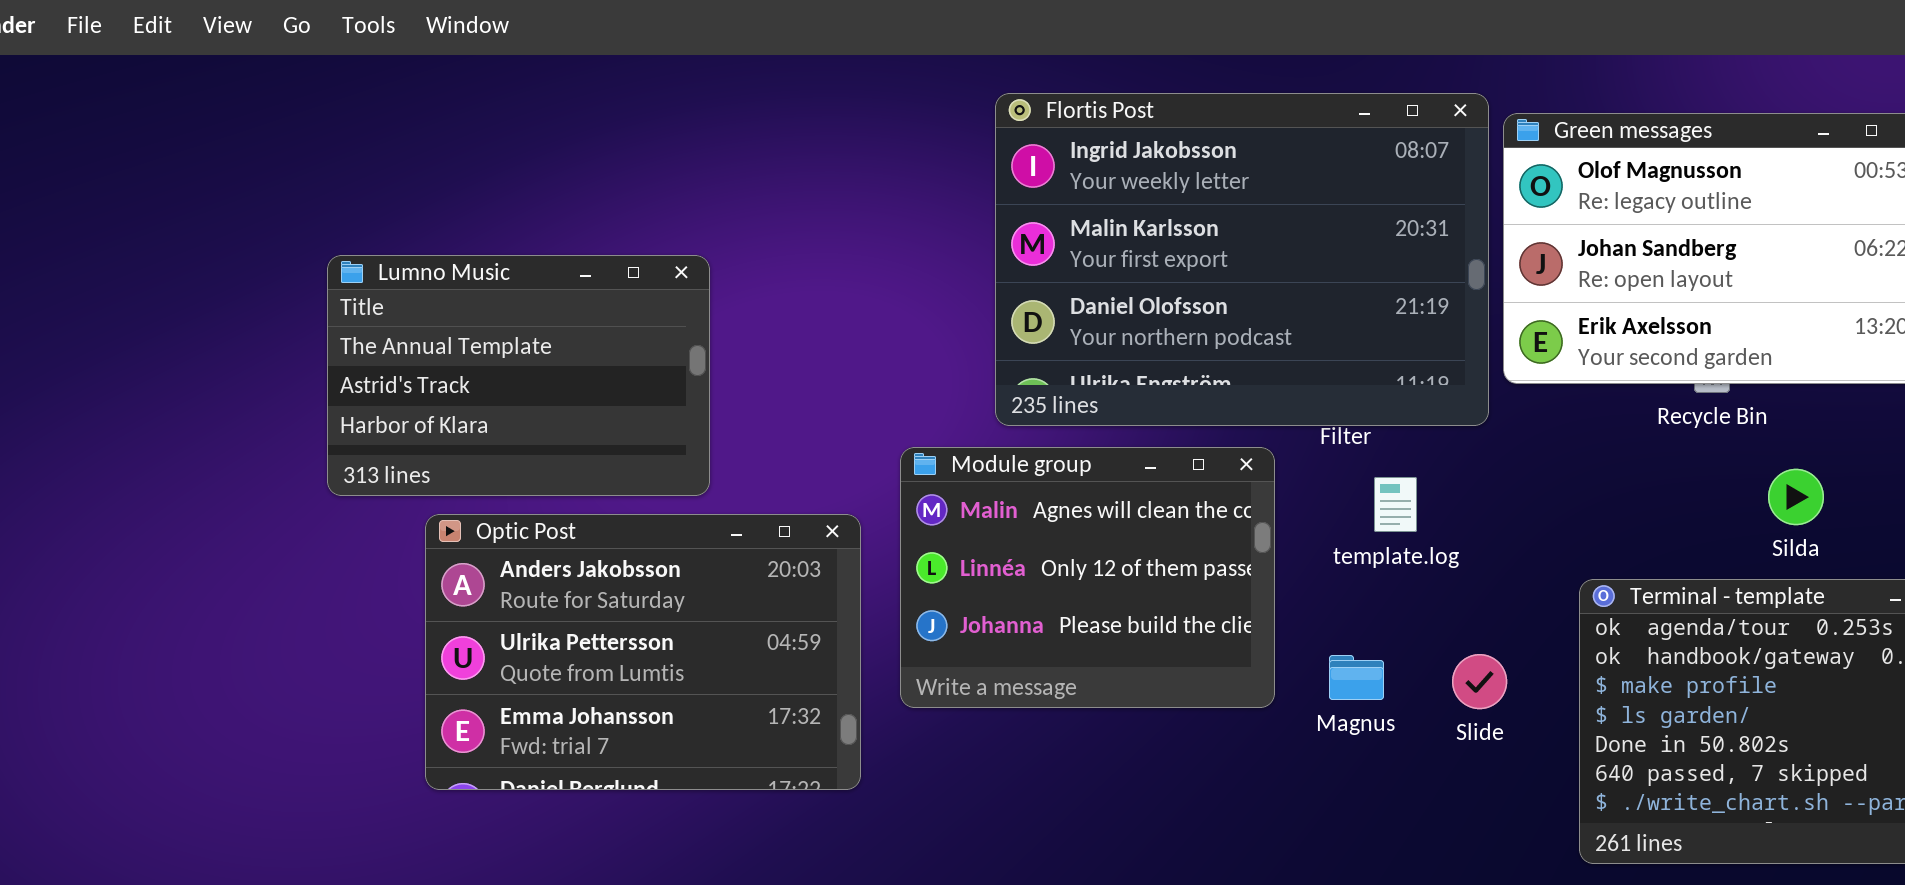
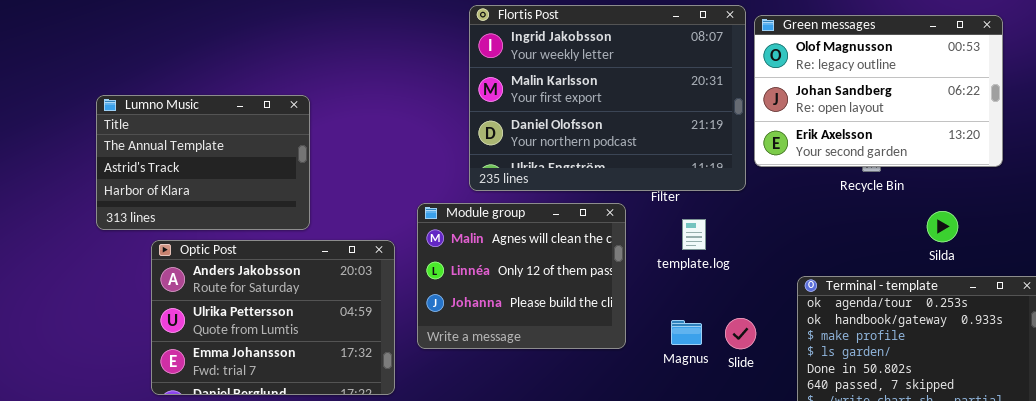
Silda: [1768,469,1824,525] -> [927,211,958,242], moved
Magnus: [1329,655,1384,700] -> [671,320,702,345], moved

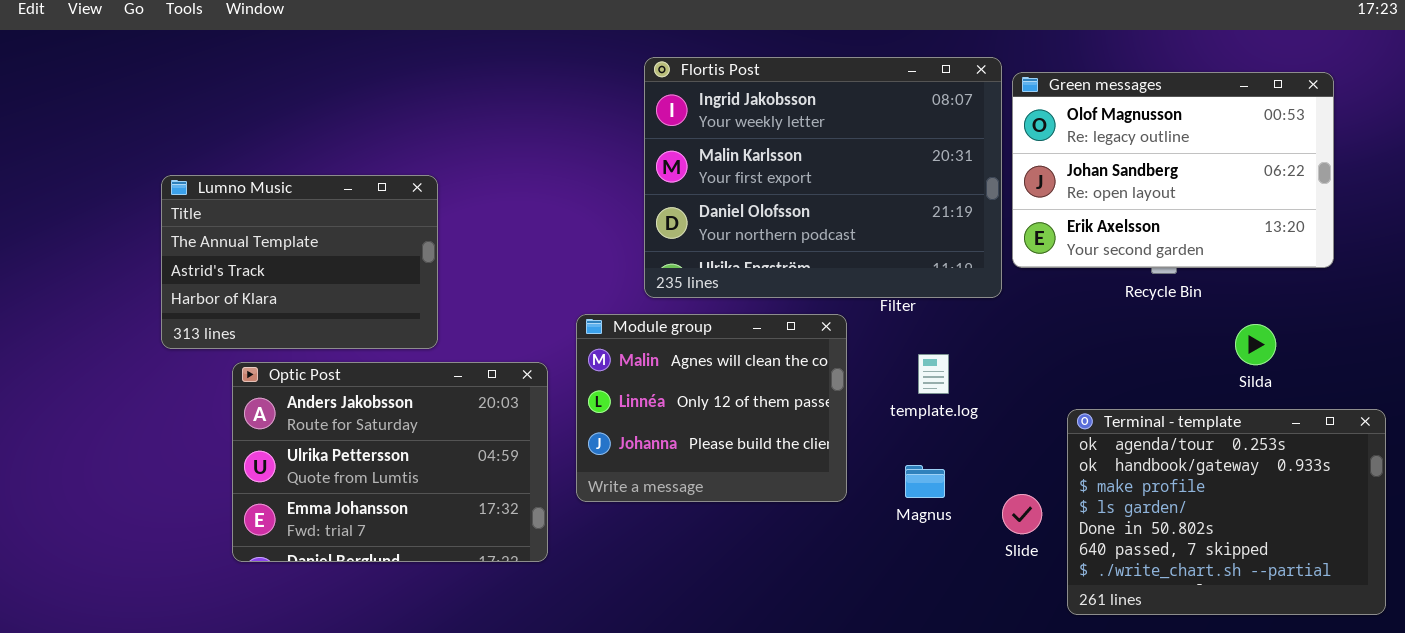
template.log: [682,219,706,250] -> [918,354,949,394], moved
Slide: [725,318,756,349] -> [1002,494,1042,534], moved

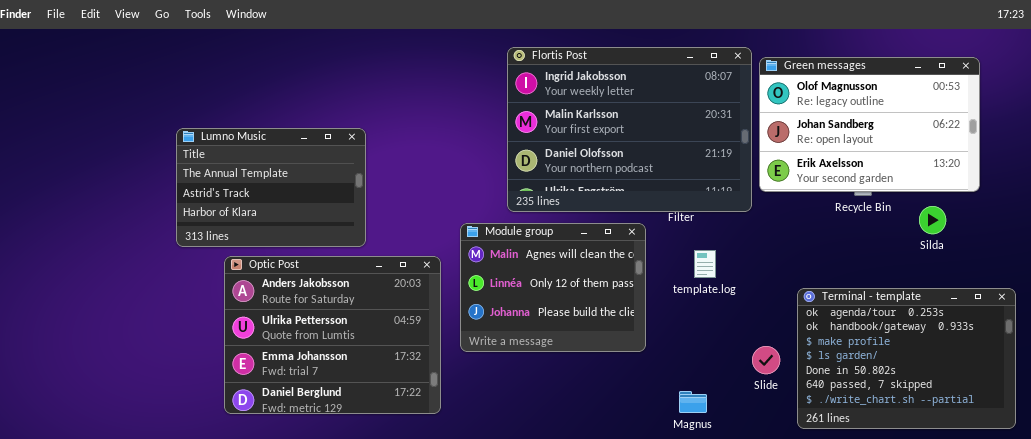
Silda: [1235,324,1276,365] -> [919,206,946,234], moved
Optic Post: [232,362,548,562] -> [224,256,441,414], resized
Magnus: [905,465,945,498] -> [679,391,707,413], moved

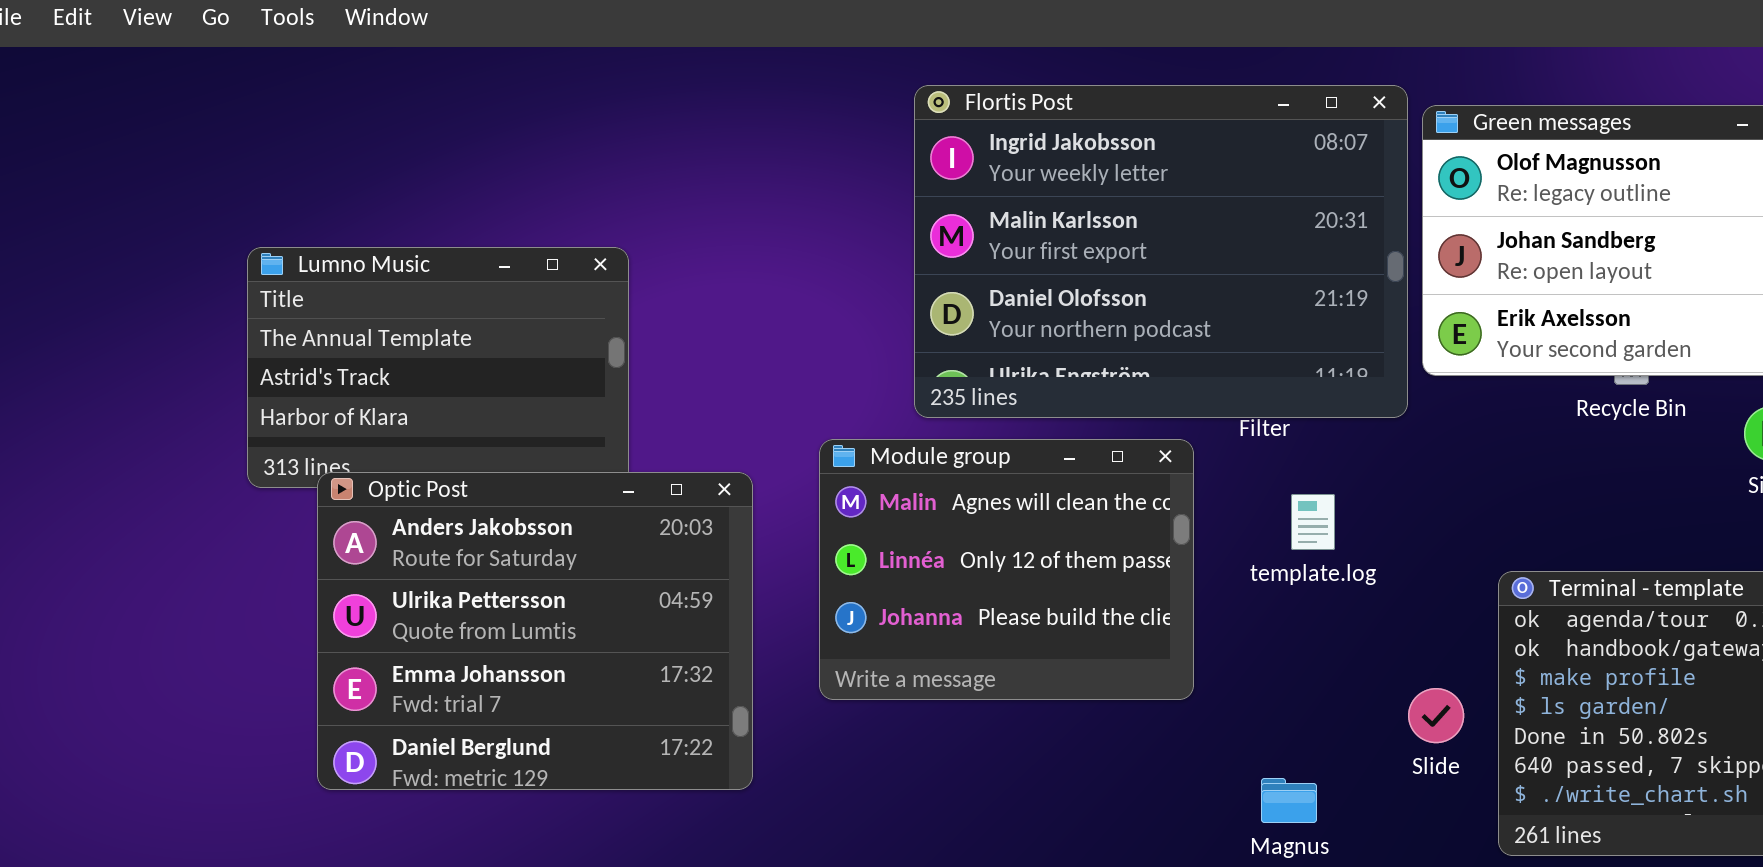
Optic Post: [224,256,441,414] -> [317,472,753,790], moved

